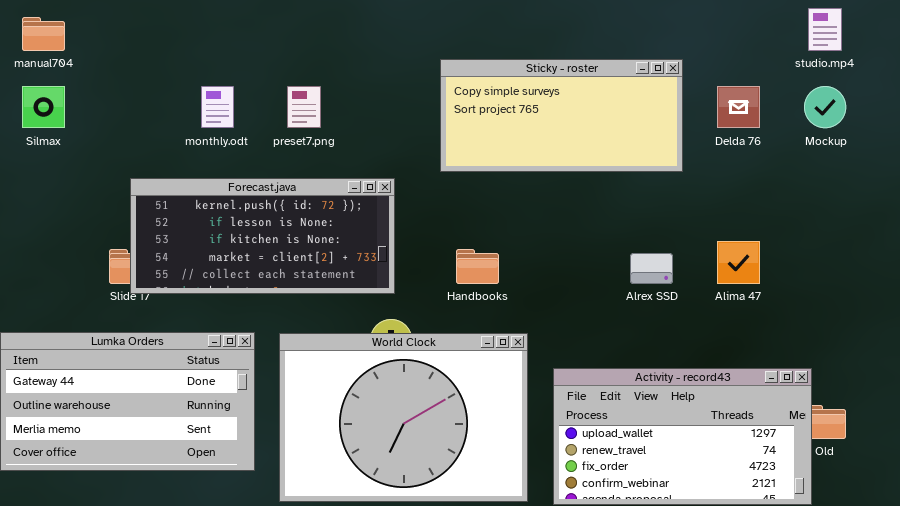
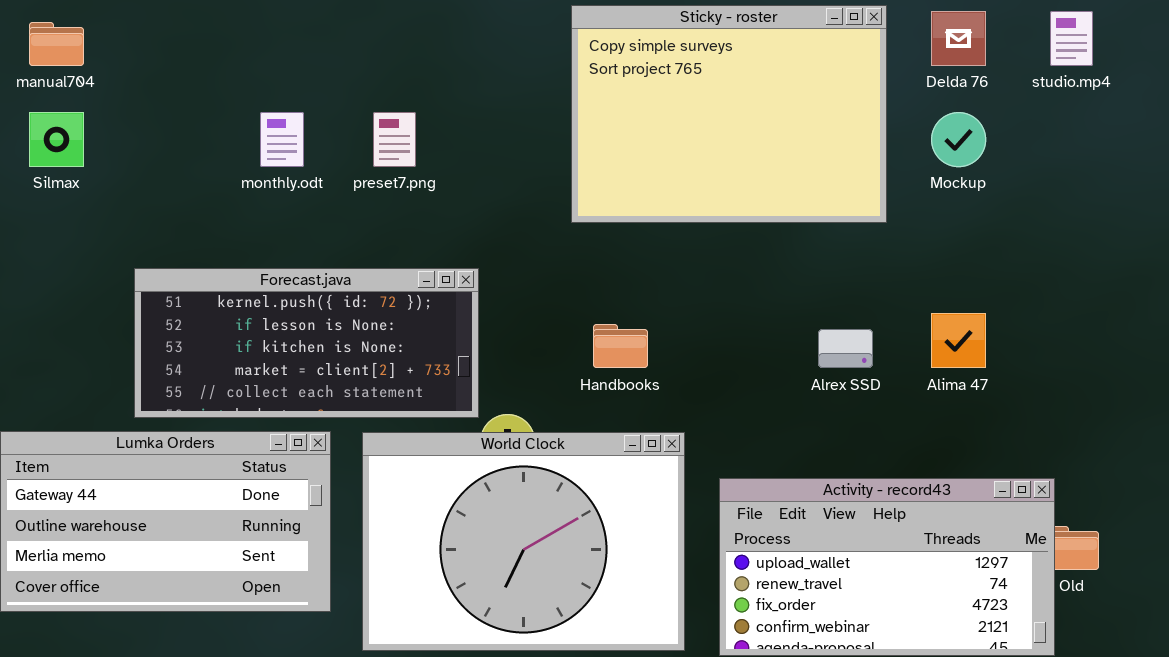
Sticky - roster: [440,59,683,172] -> [571,5,887,223], resized
Delda 76: [717,86,760,128] -> [931,11,986,66], moved
Mockup: [804,86,846,128] -> [931,112,986,167], moved
Forecast.java: [130,178,395,294] -> [134,268,479,418], moved

